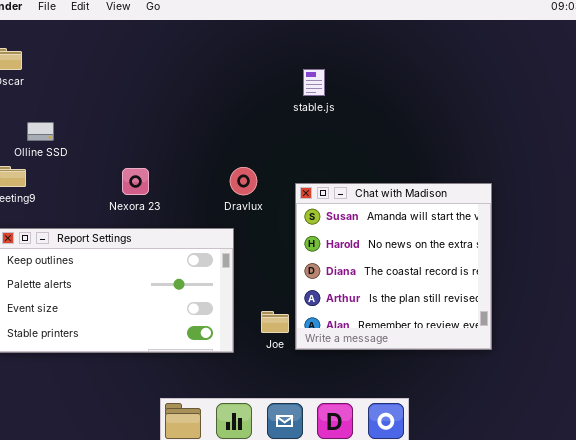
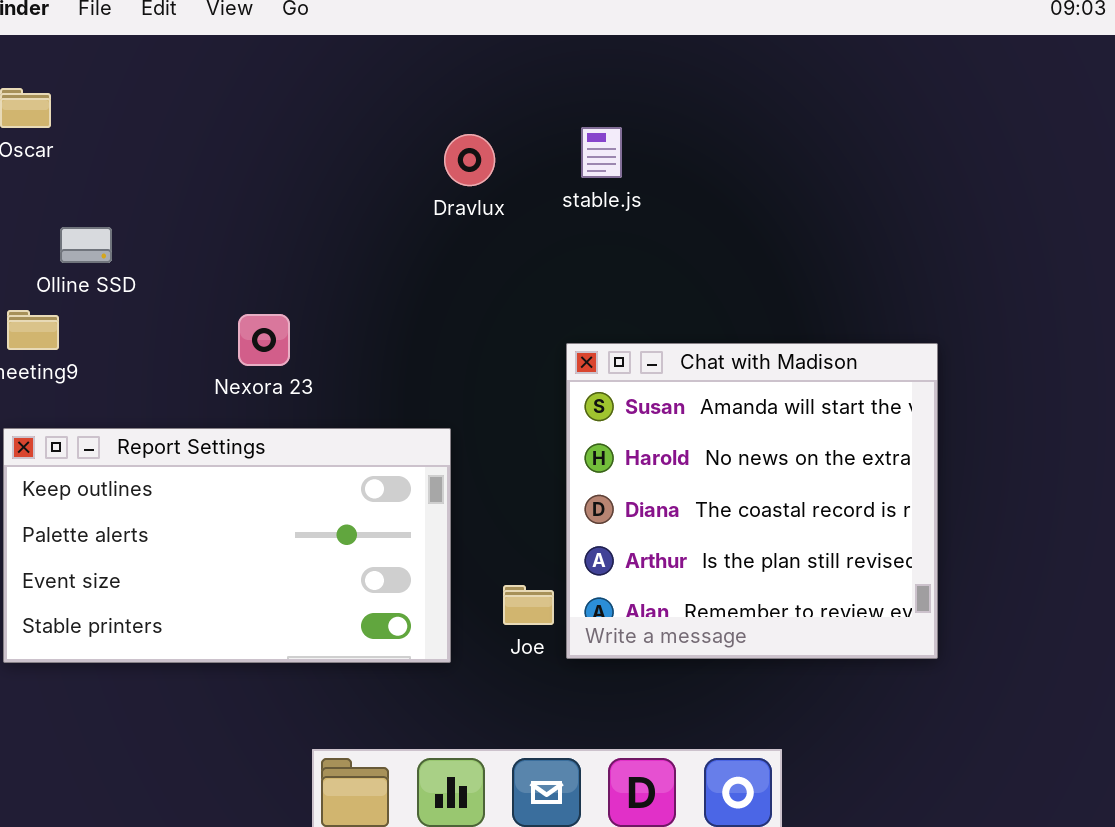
Dravlux: [230,167,257,195] -> [444,134,495,186], moved

